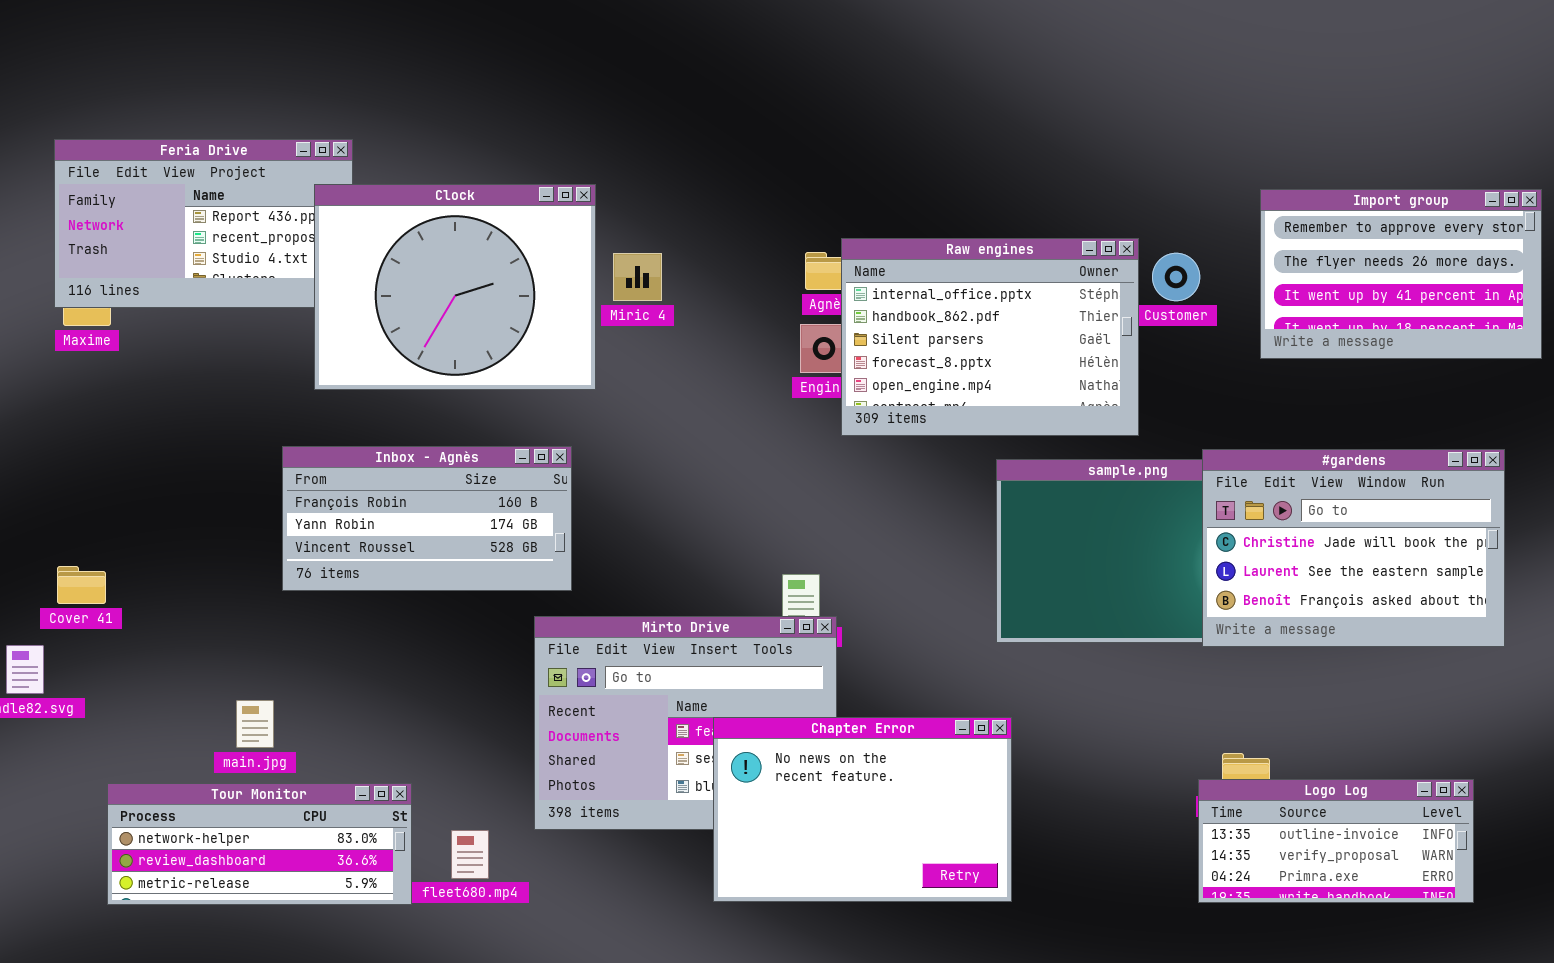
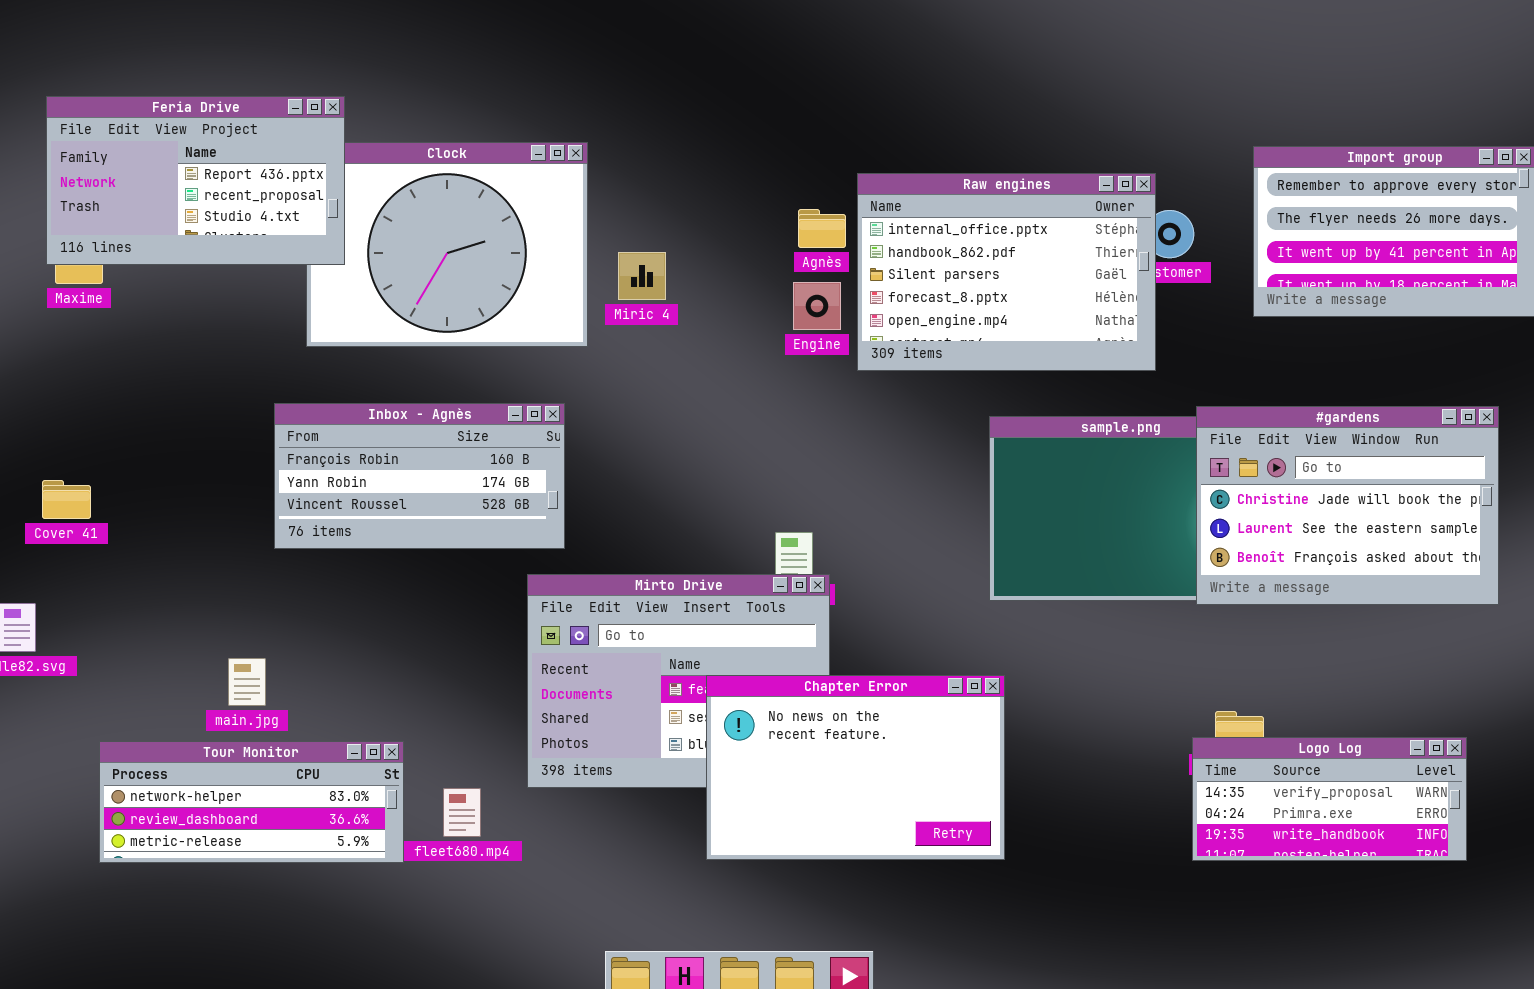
Feria Drive: [54,139,353,308] -> [46,96,345,265], raised
Raw engines: [841,238,1139,436] -> [857,173,1156,371], moved
Miric 4: [613,253,662,301] -> [618,252,666,300], moved
Cover 41: [57,566,106,604] -> [42,480,91,519], moved
Logo Log: [1198,779,1474,903] -> [1192,737,1467,861], scrolled down 1 row

